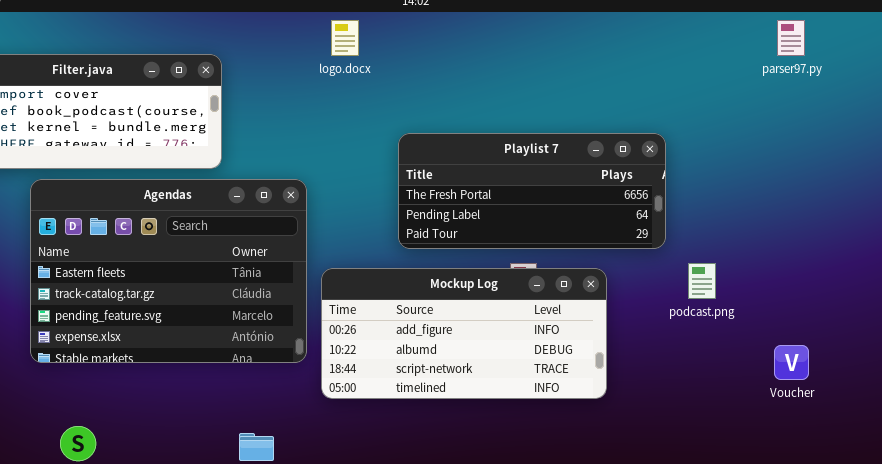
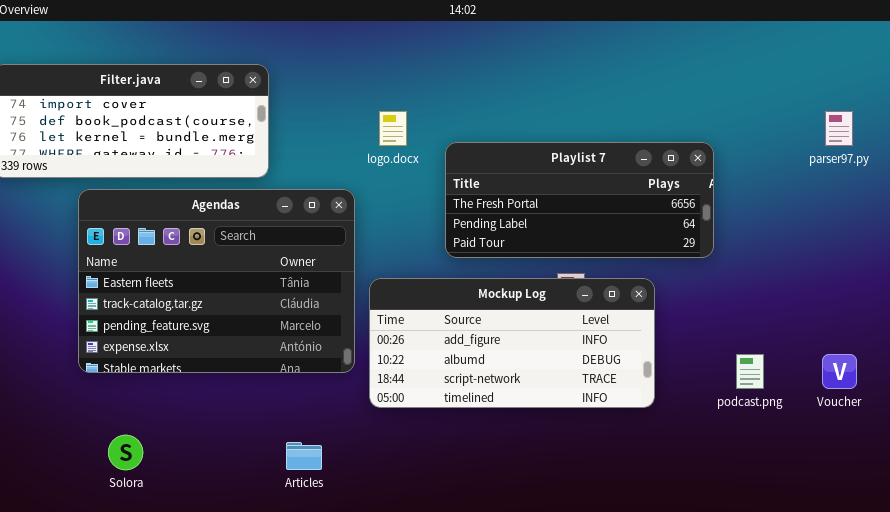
logo.docx: [331,20,359,56] -> [379,111,407,146], moved
parser97.py: [777,20,805,56] -> [825,111,853,146], moved
podcast.png: [688,263,716,299] -> [736,354,764,389], moved

